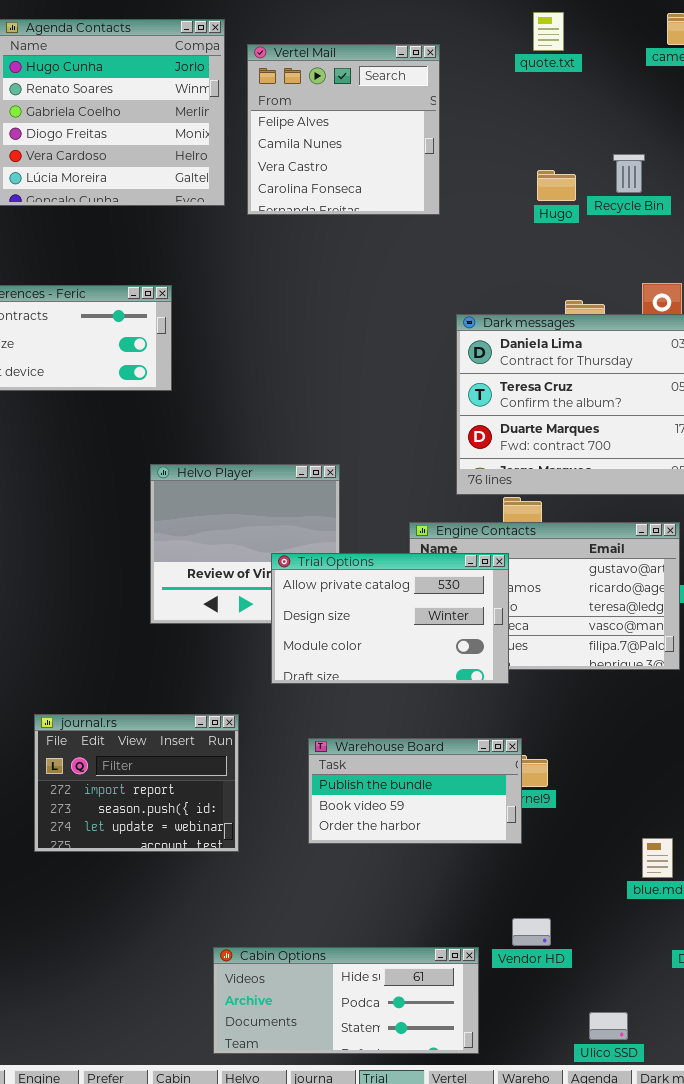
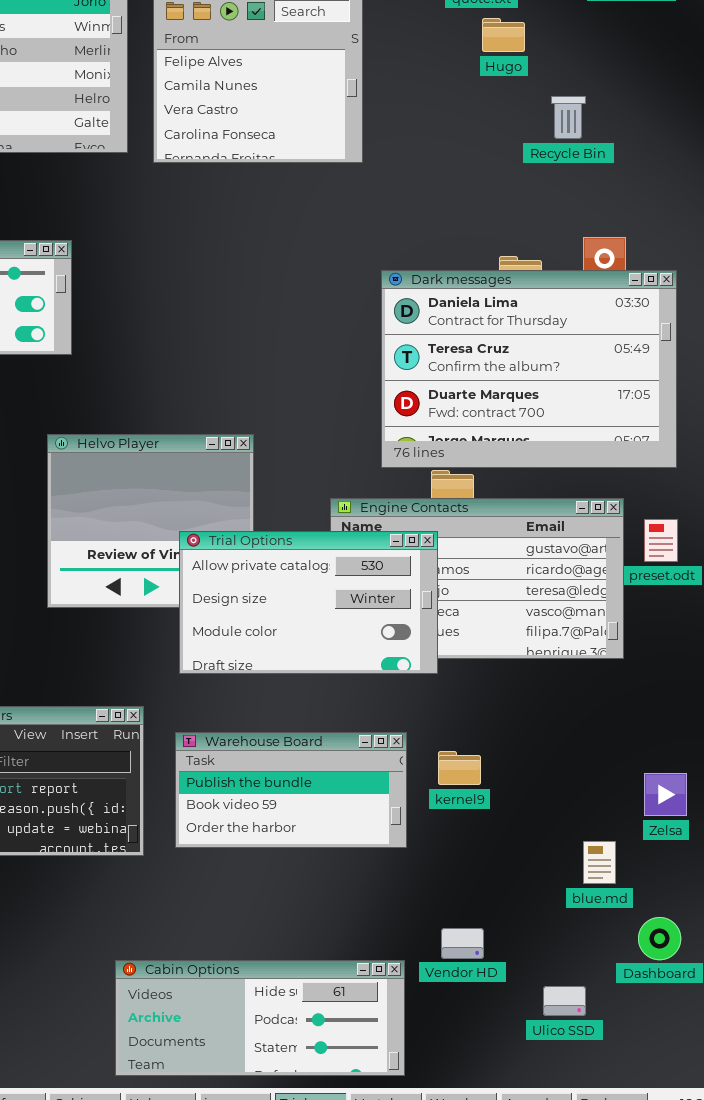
Hugo: [537,170,576,201] -> [482,18,525,52], moved
Warehouse Board: [308,738,522,844] -> [175,732,407,848], moved
Ulico SSD: [589,1012,628,1040] -> [543,986,586,1016], moved

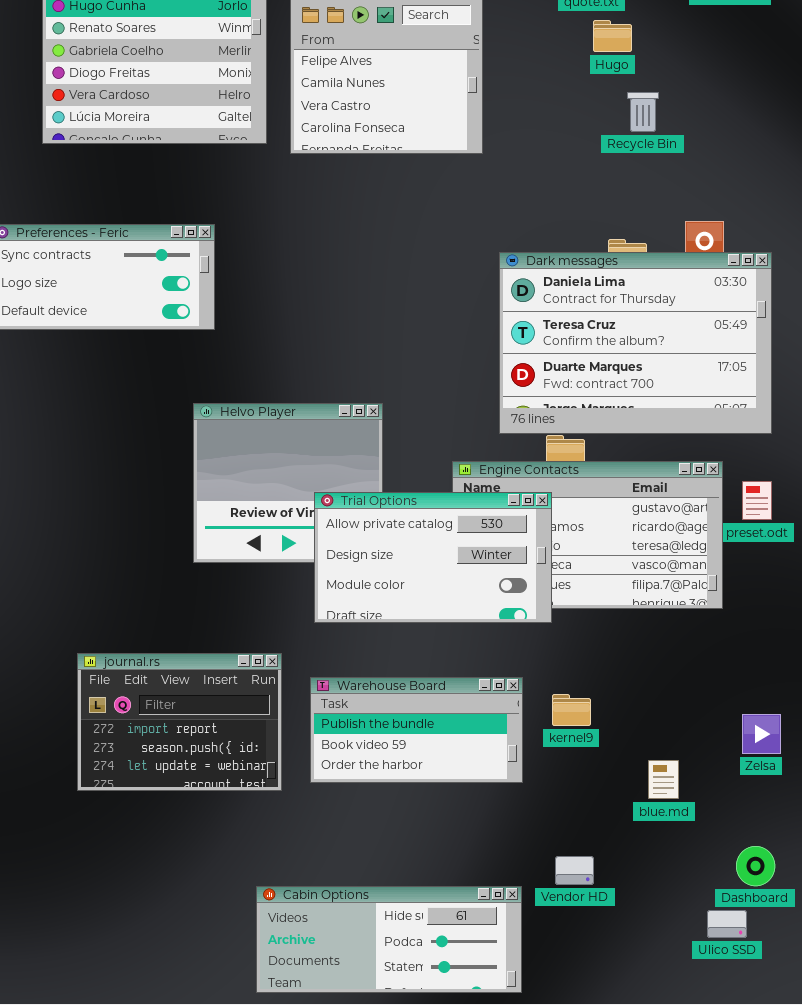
Recycle Bin: [551,96,586,139] -> [627,92,659,132], moved
blue.md: [583,841,616,884] -> [648,760,679,799], moved
Ulico SSD: [543,986,586,1016] -> [707,910,747,938], moved

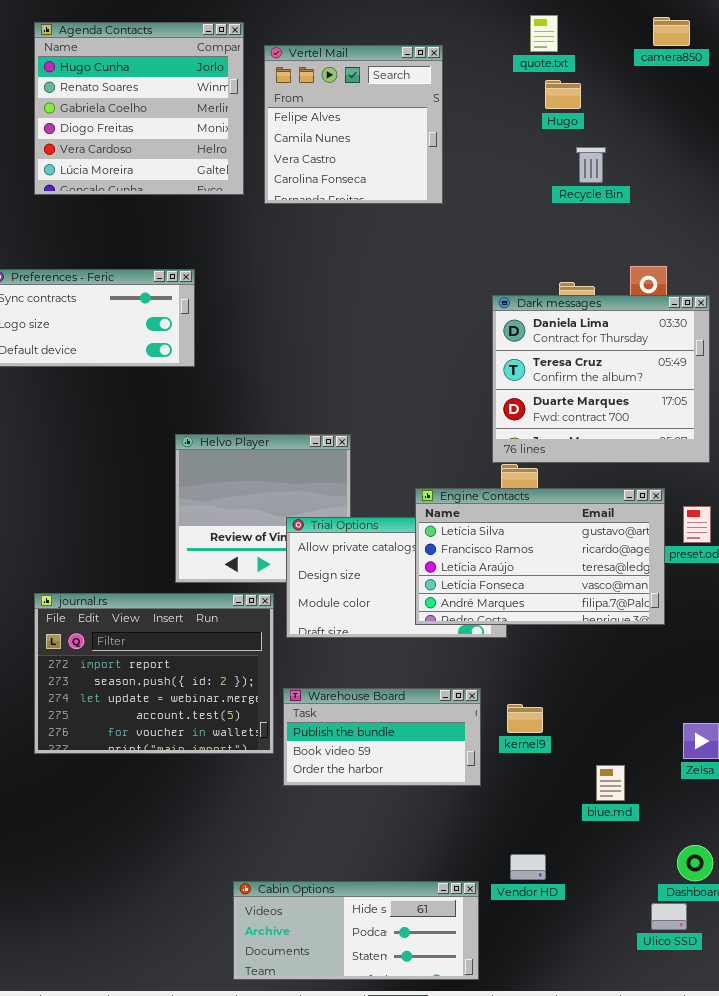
Dark messages: [499,252,772,434] -> [492,295,710,463], resized
Engine Contacts: [452,461,723,609] -> [415,488,665,625], raised
journal.rs: [77,653,282,791] -> [34,593,274,754], moved, resized

